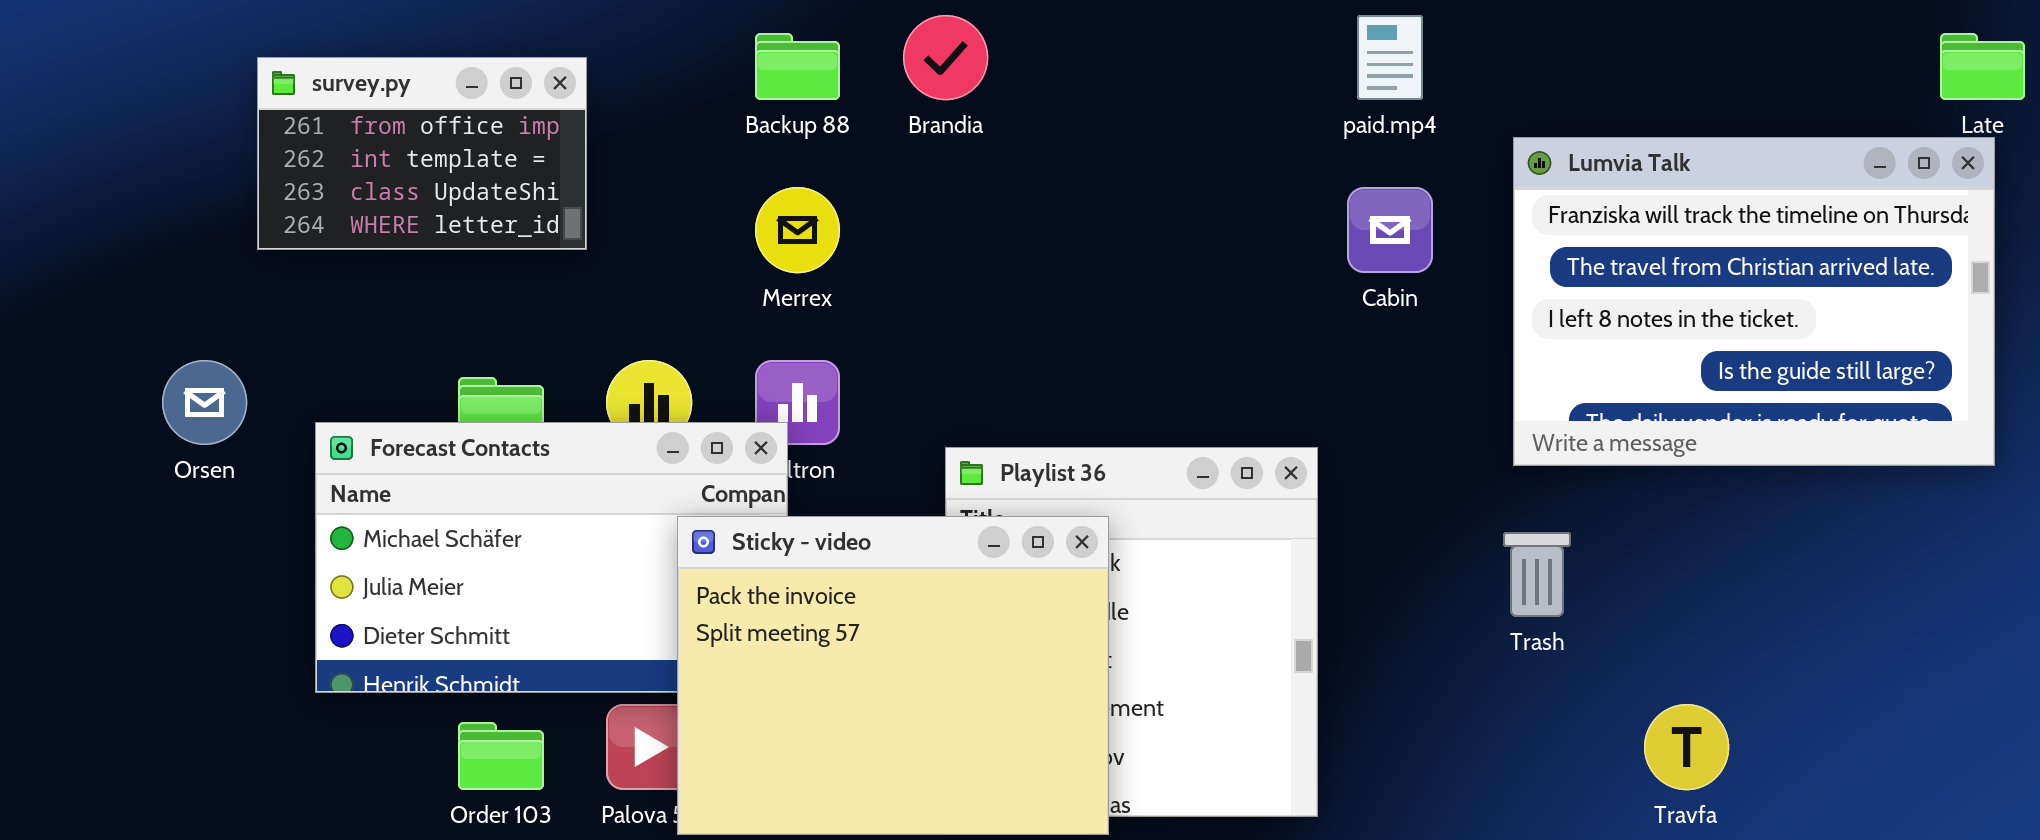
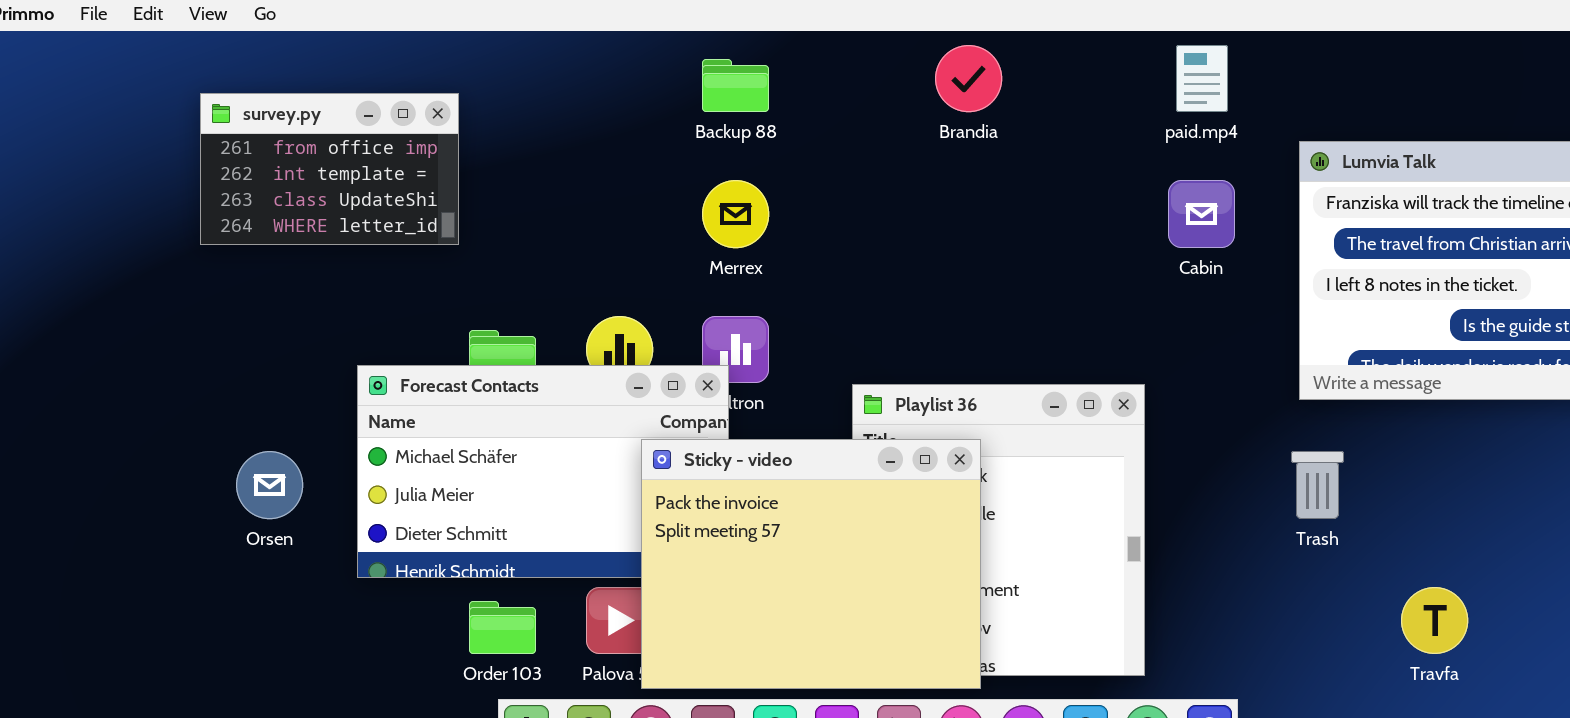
Brandia: [903,15,988,100] -> [935,45,1002,112], moved
survey.py: [257,57,587,250] -> [200,93,459,245], moved
Orsen: [162,360,247,445] -> [236,451,303,519], moved

